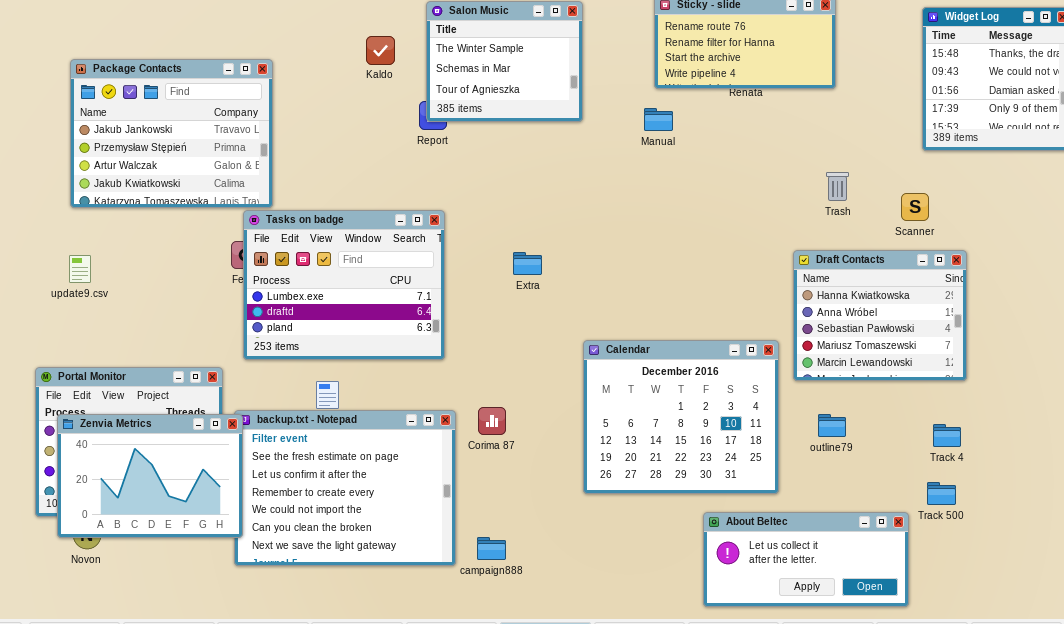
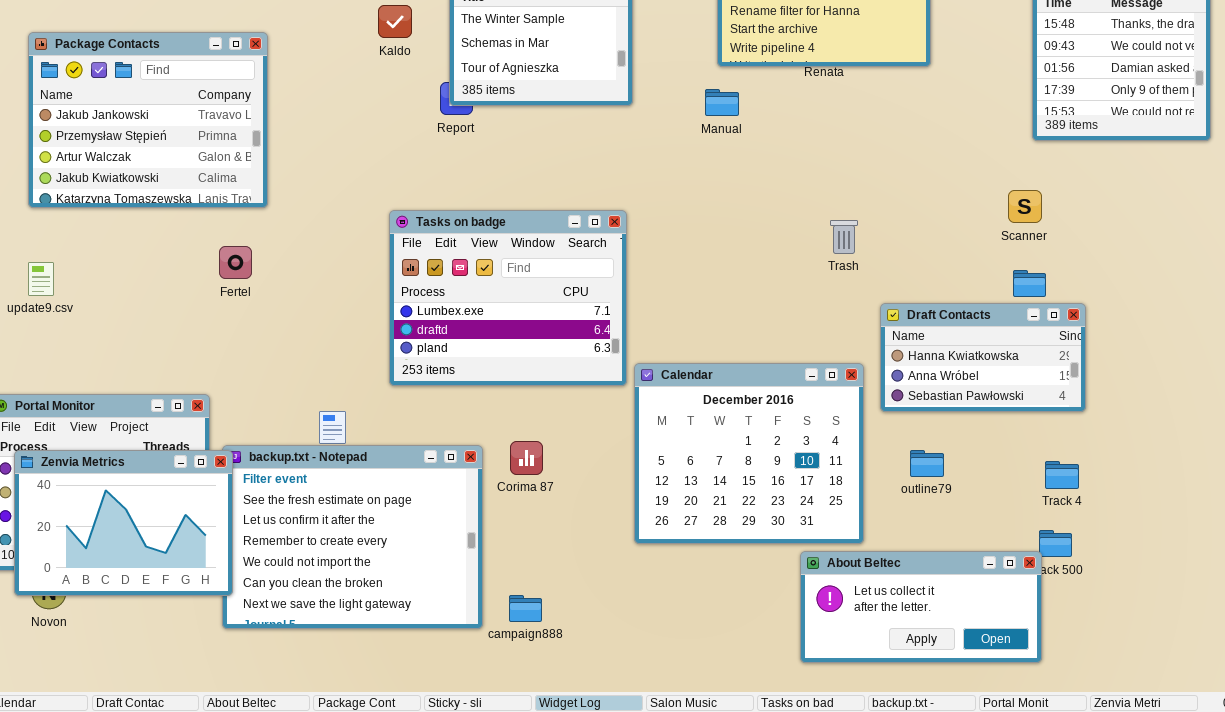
Trash: [826,172,849,201] -> [830,220,858,254], moved
Tasks on badge: [243,210,445,360] -> [389,210,627,386], moved
Draft Contacts: [793,250,967,381] -> [880,303,1086,412], resized
About Beltec: [703,512,909,607] -> [800,551,1042,663], moved

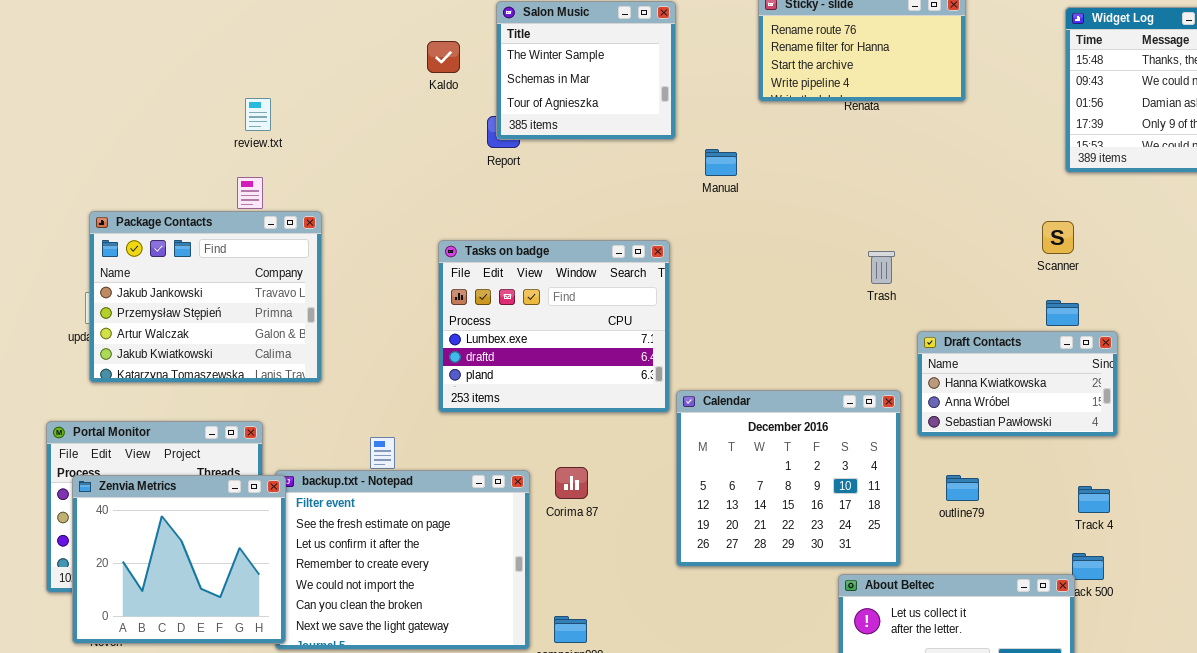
Package Contacts: [28,32,268,208] -> [89,211,322,383], moved
Manual: [705,89,739,116] -> [705,149,737,176], moved
Zenvia Metrics: [14,450,233,596] -> [72,475,286,644], resized

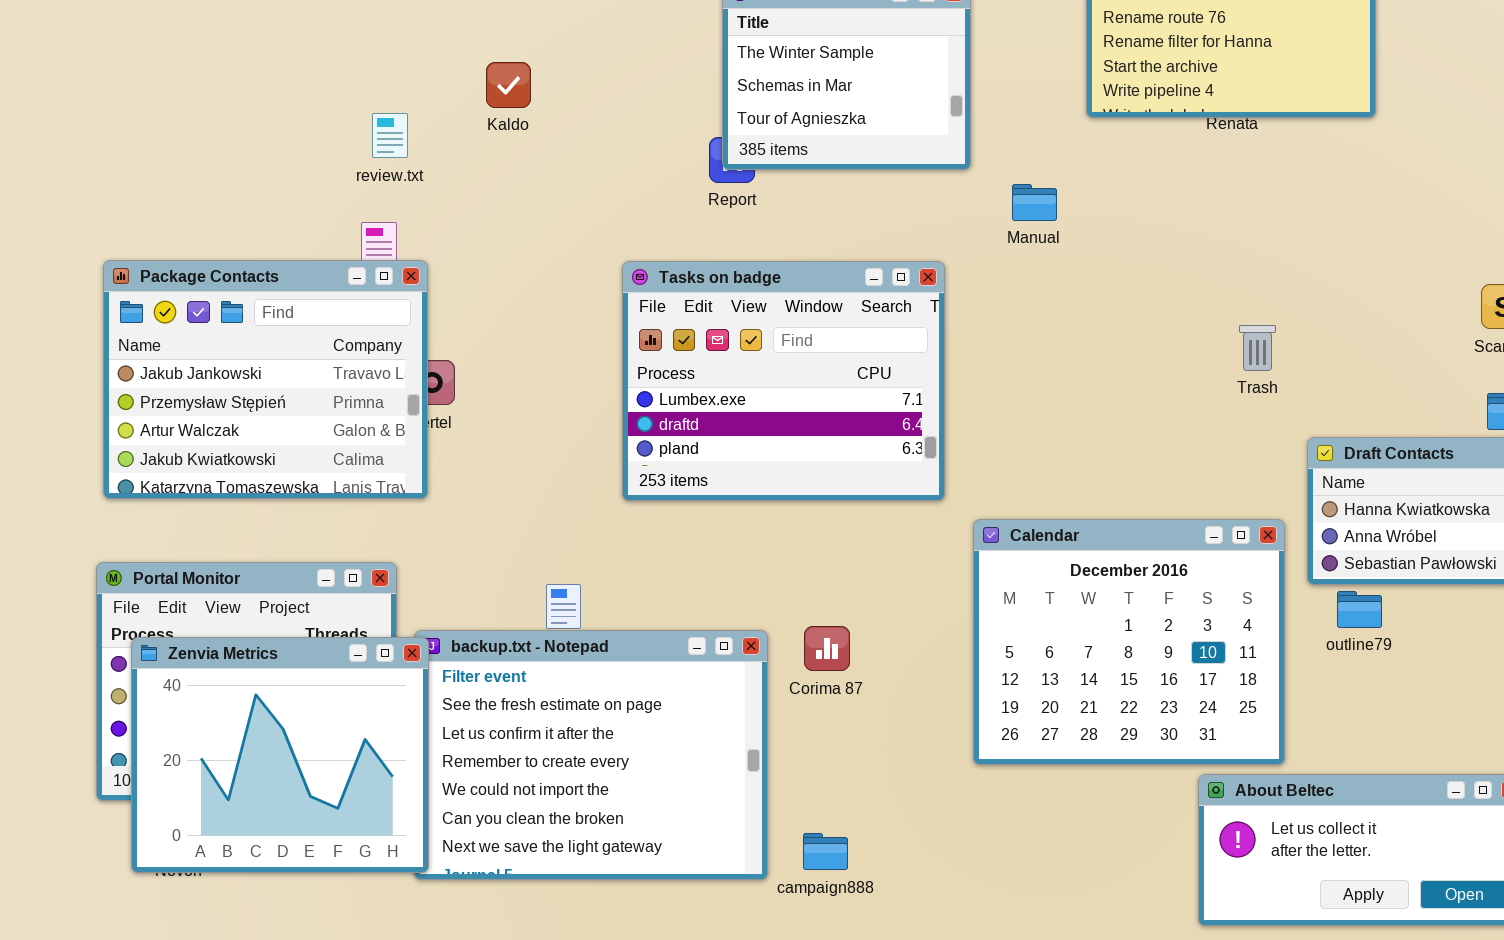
Kaldo: [427,41,460,73] -> [486,62,531,108], moved
Package Contacts: [89,211,322,383] -> [103,260,428,499], moved
Tasks on badge: [438,240,670,413] -> [622,261,945,501], moved
outline79: [946,475,979,501] -> [1337,591,1382,628], moved

